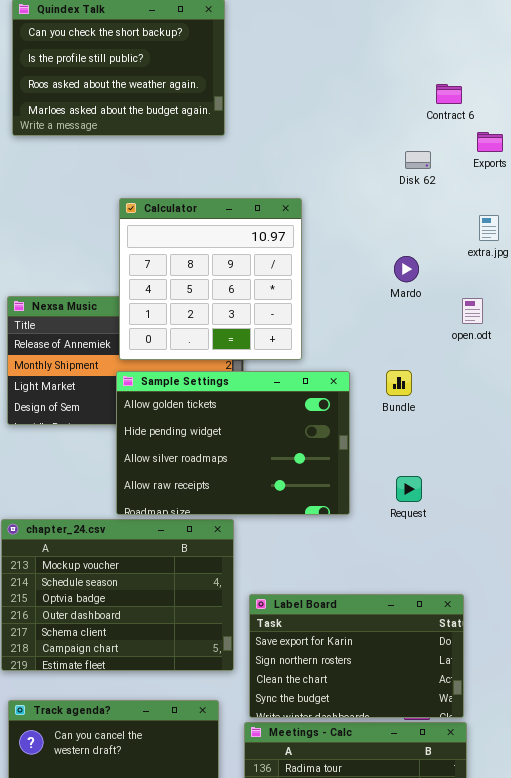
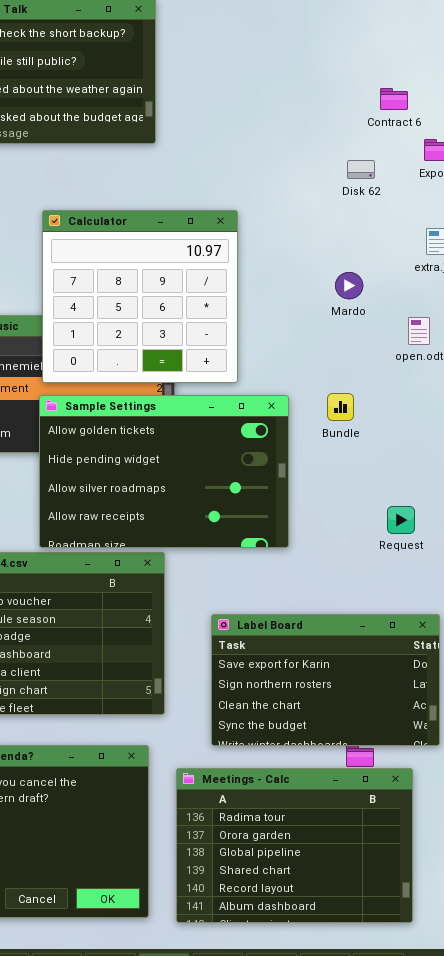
Request: [396,476,422,502] -> [387,506,415,534], moved
Label Board: [249,594,464,718] -> [211,614,440,746], moved

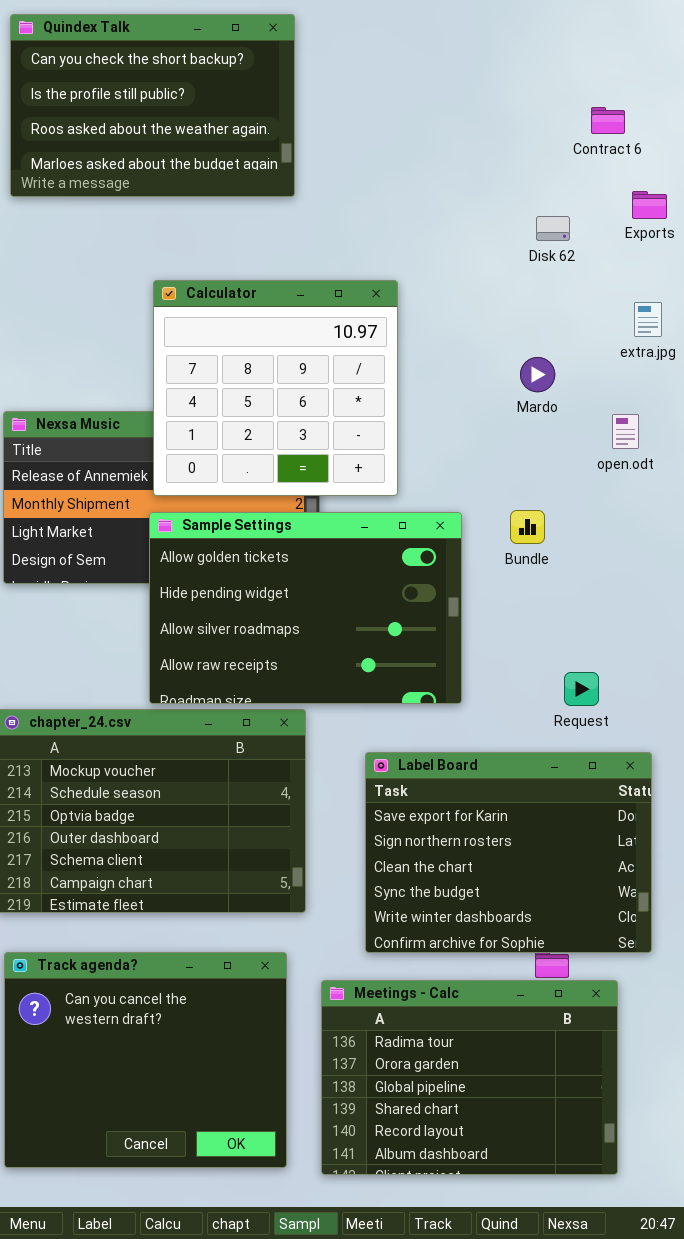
Contract 6: [380,88,408,110] -> [591,107,625,134], moved
Request: [387,506,415,534] -> [564,672,599,706], moved
Label Board: [211,614,440,746] -> [365,752,652,953], resized

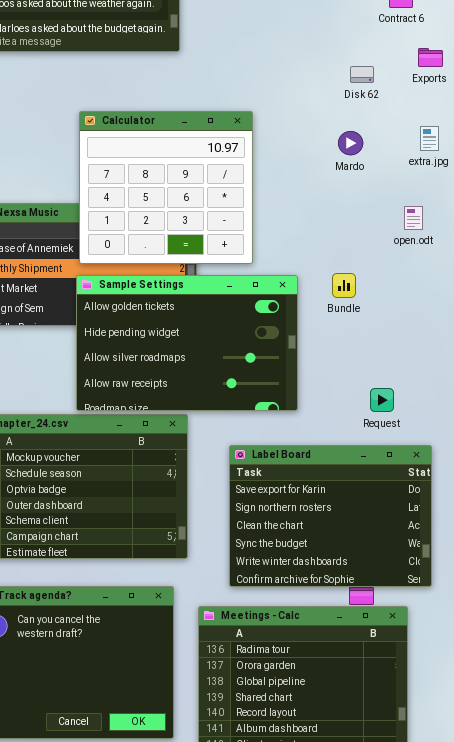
Mardo: [520,357,555,392] -> [338,131,363,155], moved

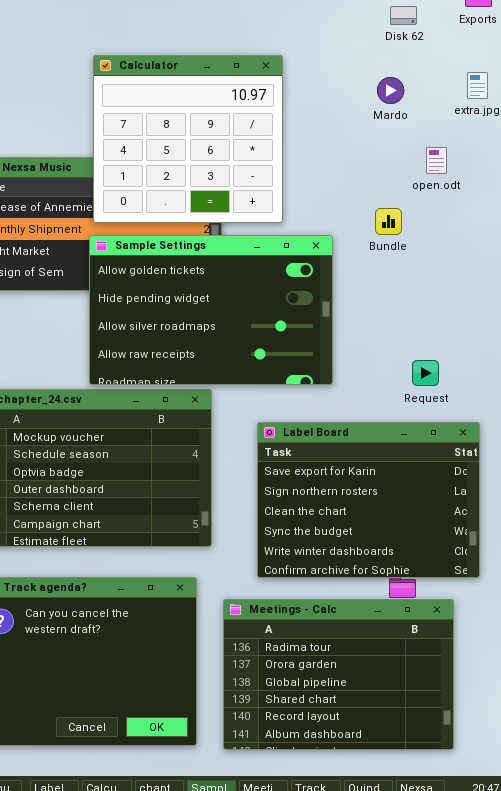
open.odt: [404,206,423,230] -> [426,147,447,174], moved
Bundle: [332,273,356,298] -> [375,208,402,235], moved

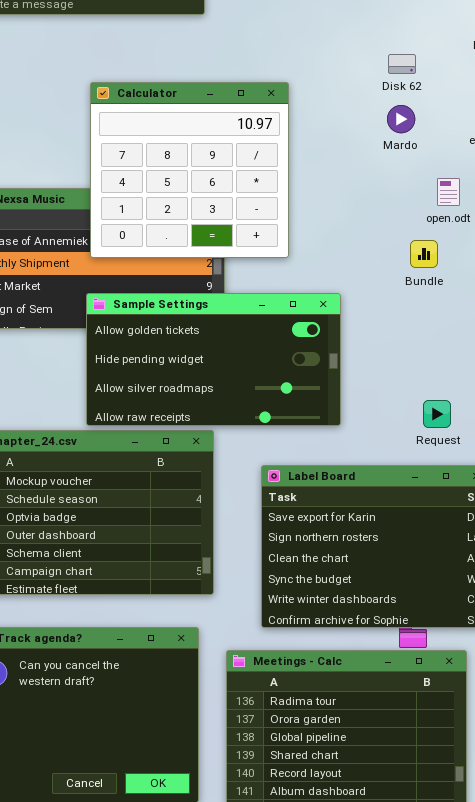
Disk 62: [390,6,417,25] -> [388,54,416,74], moved
Bundle: [375,208,402,235] -> [410,240,438,268], moved
Sample Settings: [89,235,333,385] -> [86,293,341,426], resized

